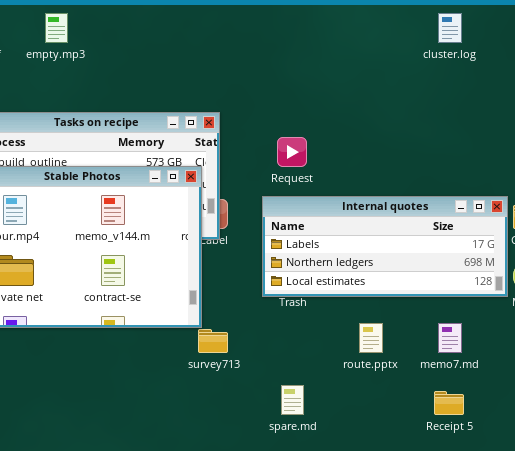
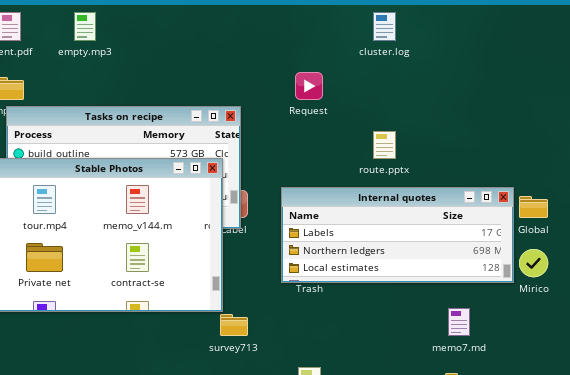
cluster.log: [438,13,462,43] -> [373,12,396,41], moved
Request: [277,137,307,167] -> [295,72,323,100], moved
route.pptx: [359,323,383,353] -> [373,131,396,159], moved

